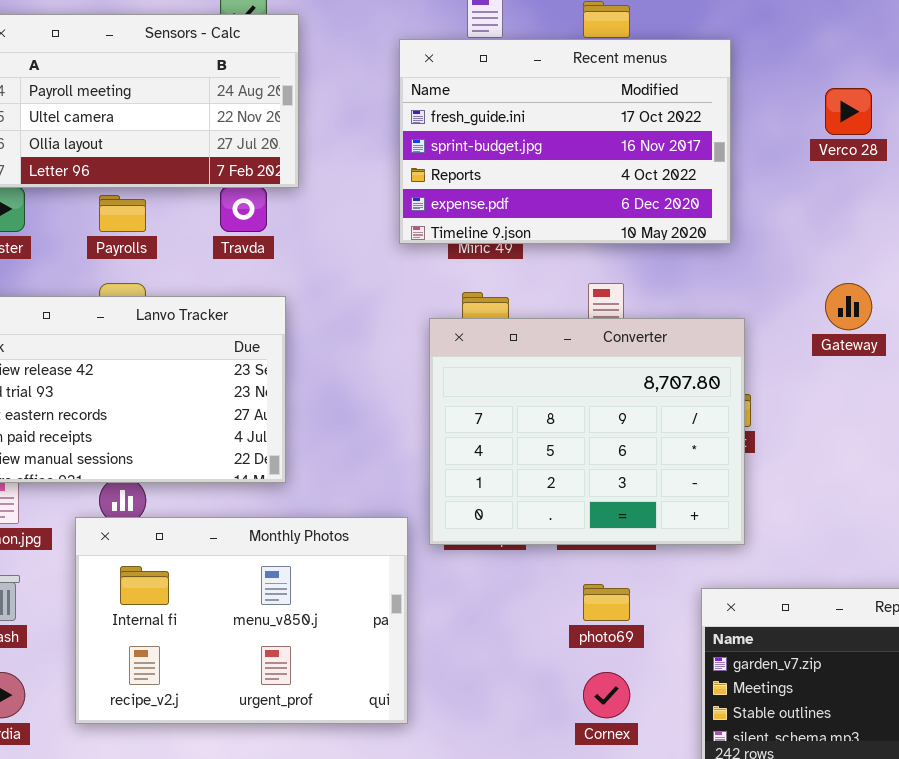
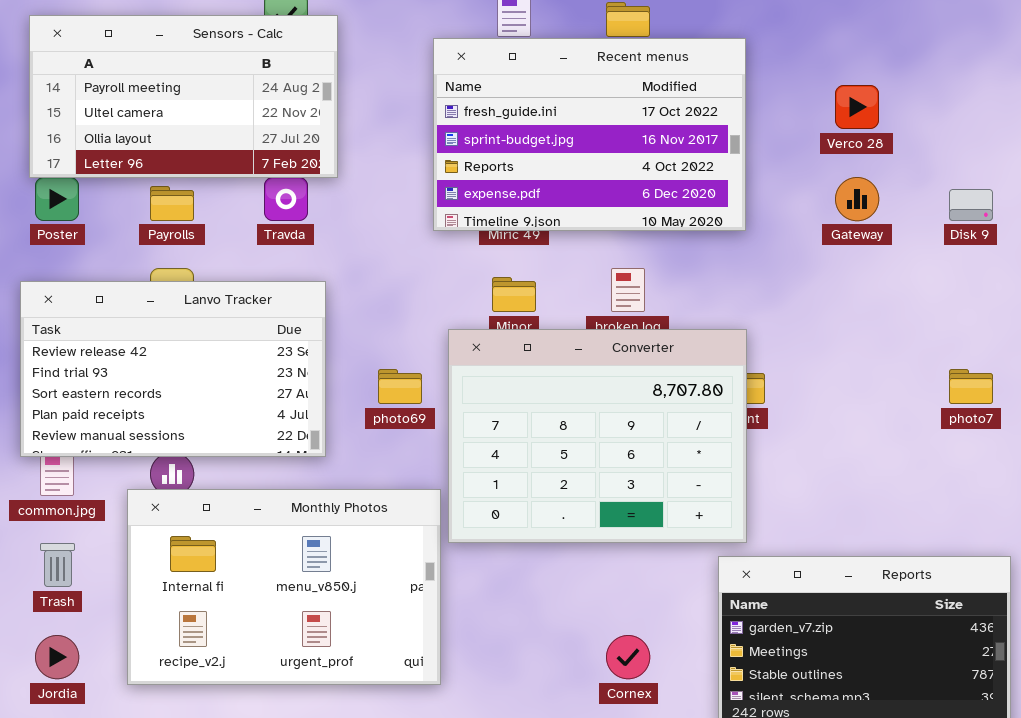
Gateway: [825,283,872,330] -> [835,177,879,221], moved
Converter: [429,318,745,545] -> [448,329,747,543], moved
photo69: [583,584,630,621] -> [378,369,422,404], moved

